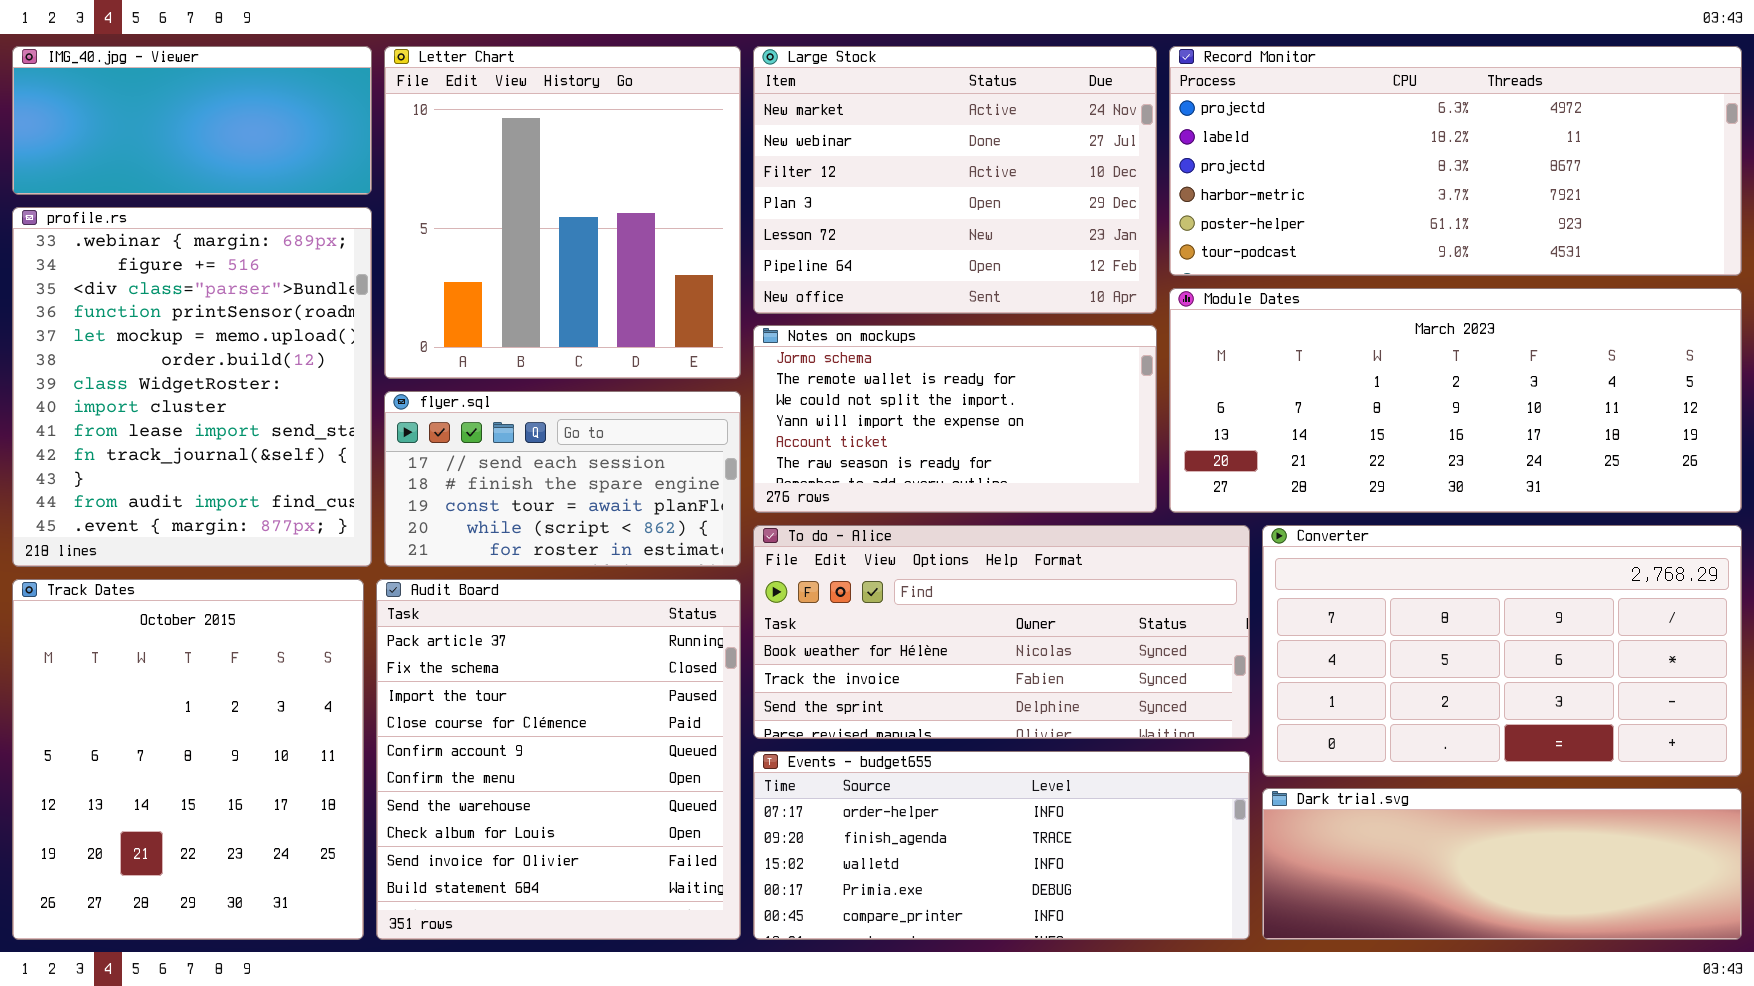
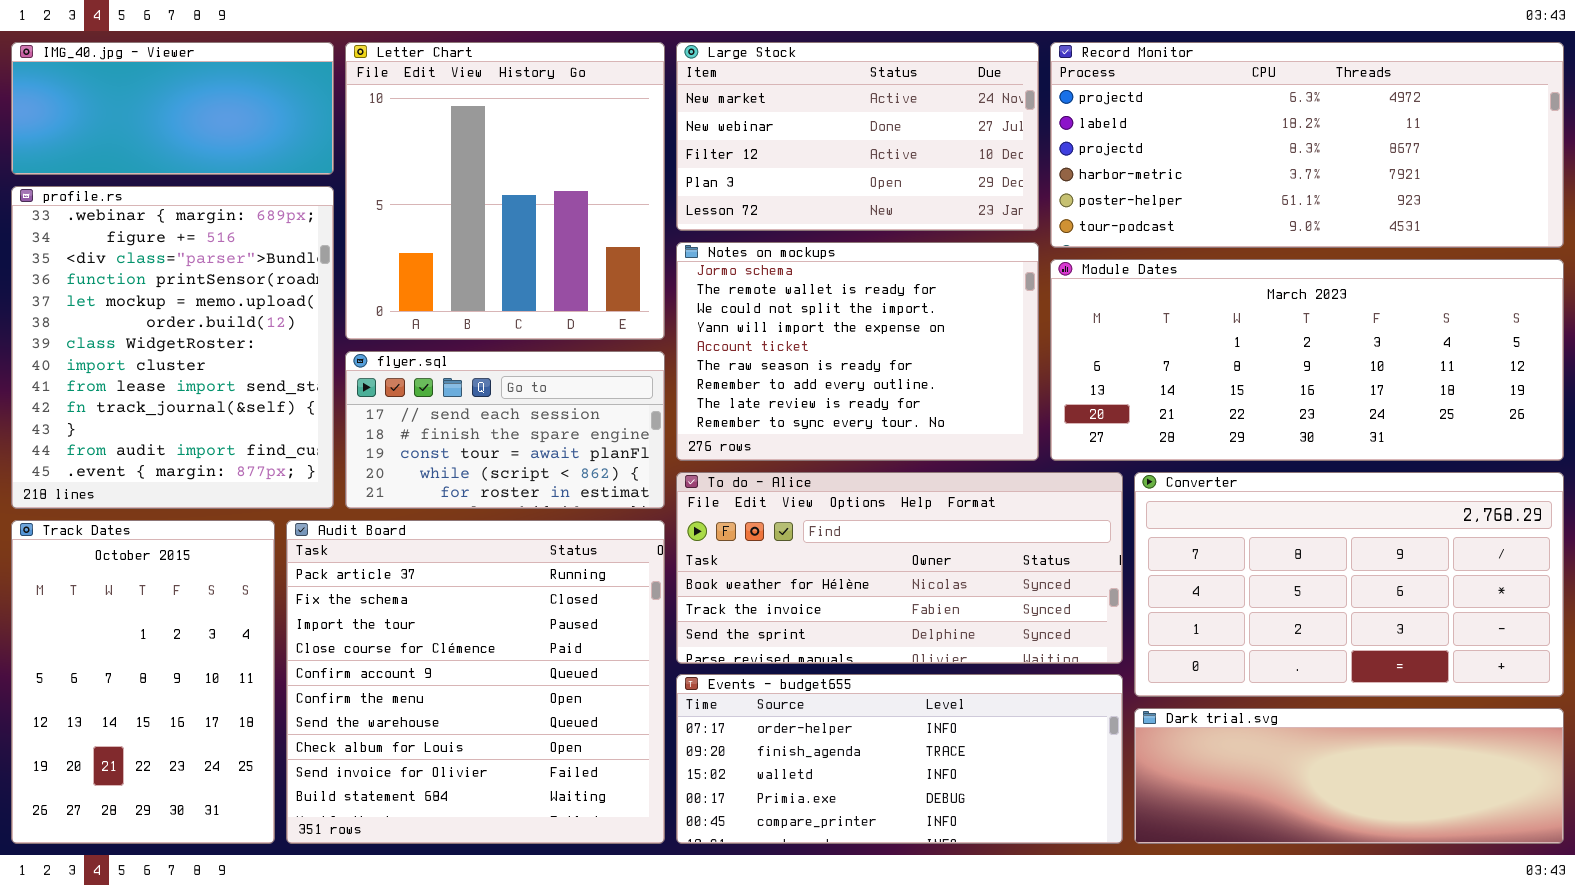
Large Stock: [753,46,1157,314] -> [676,42,1039,231], resized
Notes on mockups: [753,325,1157,513] -> [676,242,1039,461], resized
Track Dates: [12,579,364,940] -> [11,520,275,844], resized
Audit Board: [376,579,741,940] -> [286,520,665,844], resized

